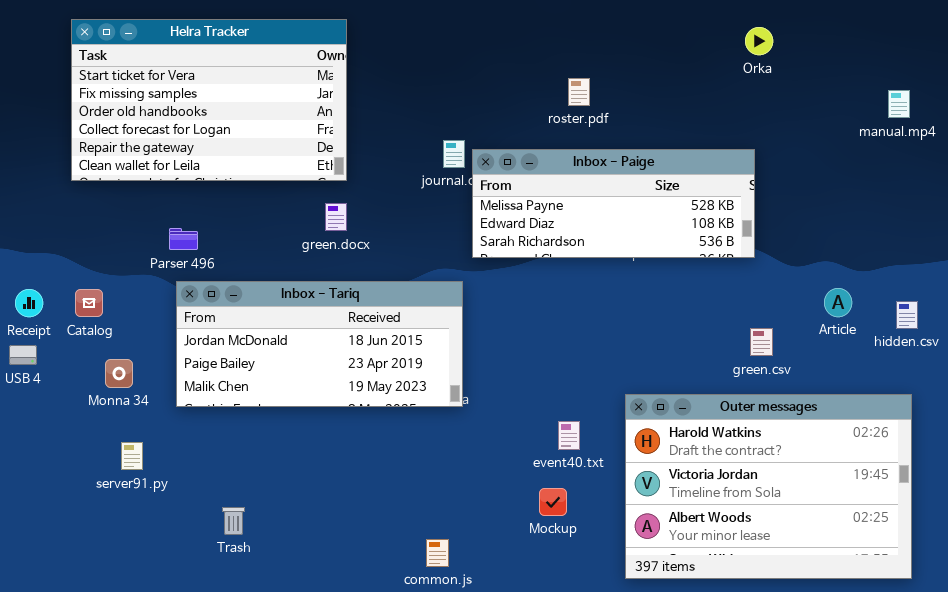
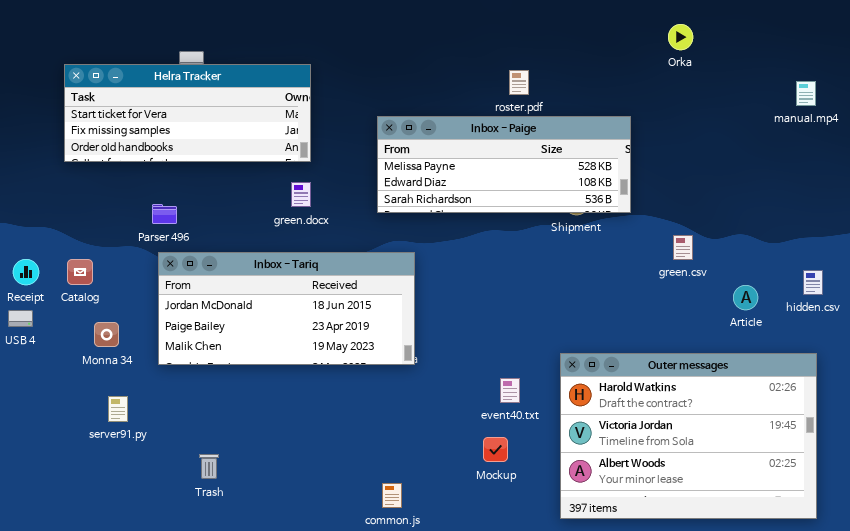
Helra Tracker: [71,19,347,181] -> [64,64,311,162], resized
Inbox - Paige: [472,149,755,258] -> [377,116,631,213], moved
Article: [824,288,852,317] -> [733,285,758,310], moved
green.csv: [750,328,773,356] -> [673,235,693,260], moved

